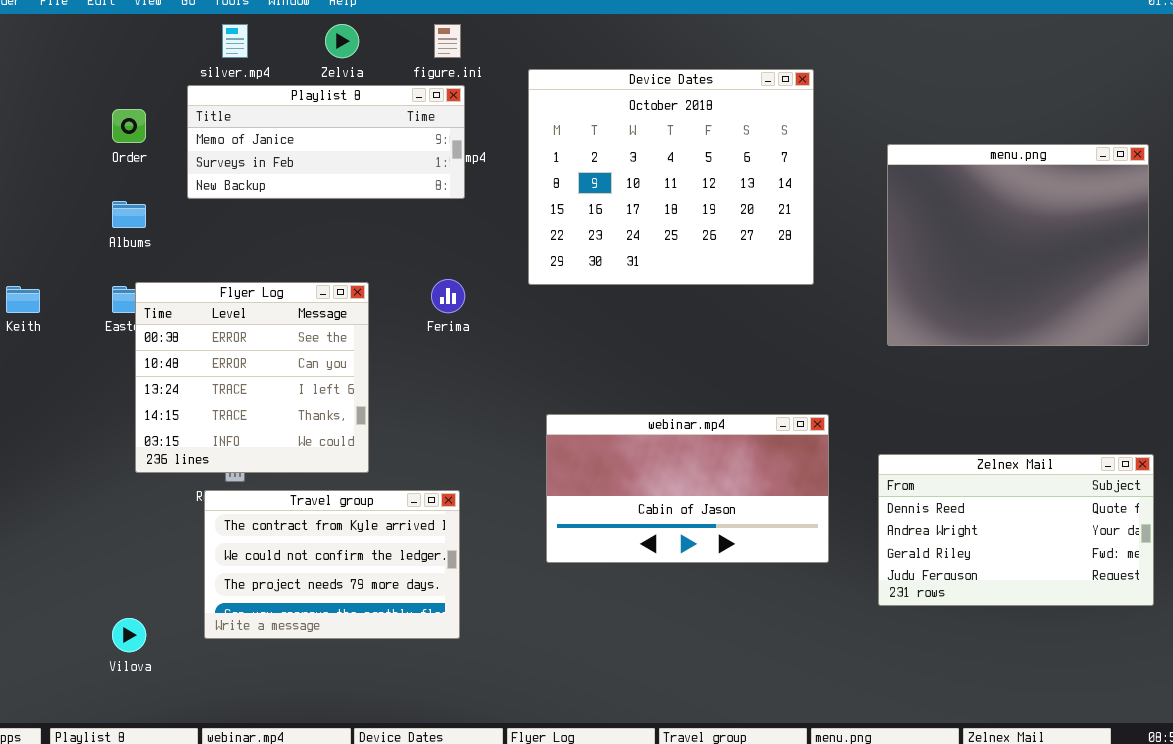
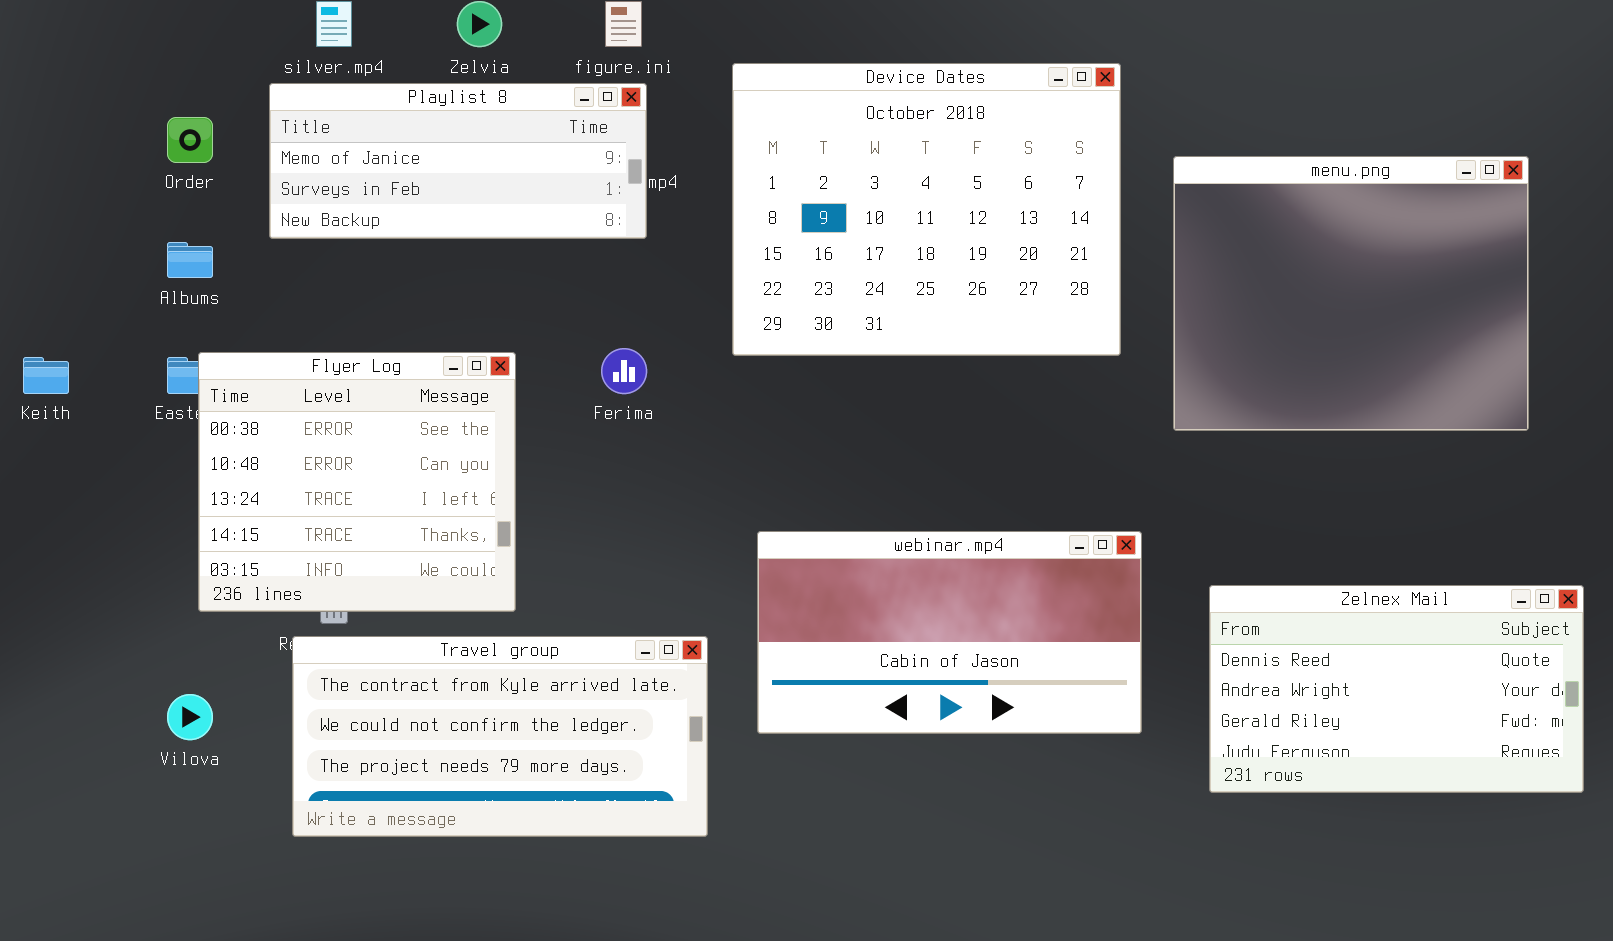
menu.png: [887,144,1149,346] -> [1173,156,1529,431], moved
Travel group: [204,490,460,639] -> [292,636,708,837], resized
Vilova: [112,618,146,652] -> [167,694,213,740], moved

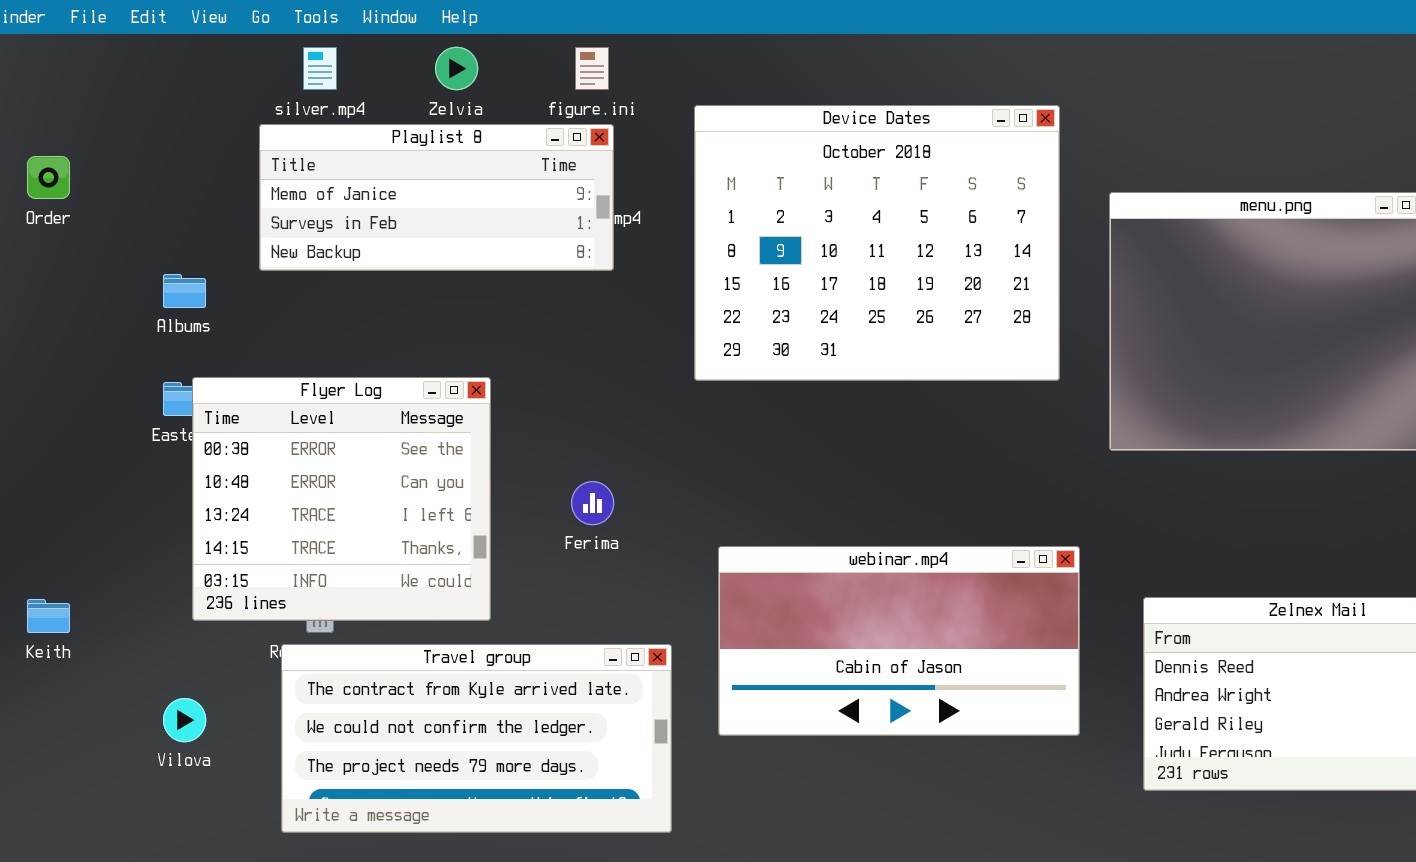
Order: [167,117,213,163] -> [27,156,70,199], moved
Ferima: [601,348,647,394] -> [571,481,614,525], moved
Keith: [23,357,69,394] -> [27,599,70,633], moved

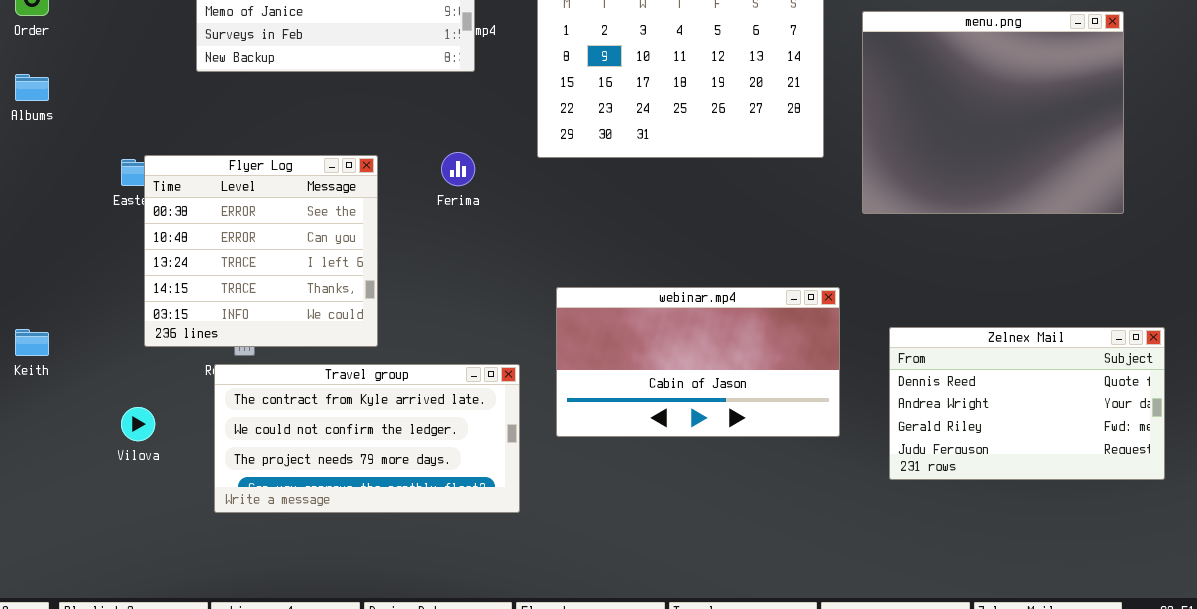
Albums: [163,274,206,308] -> [15,74,49,101], moved
Ferima: [571,481,614,525] -> [441,152,475,186], moved

